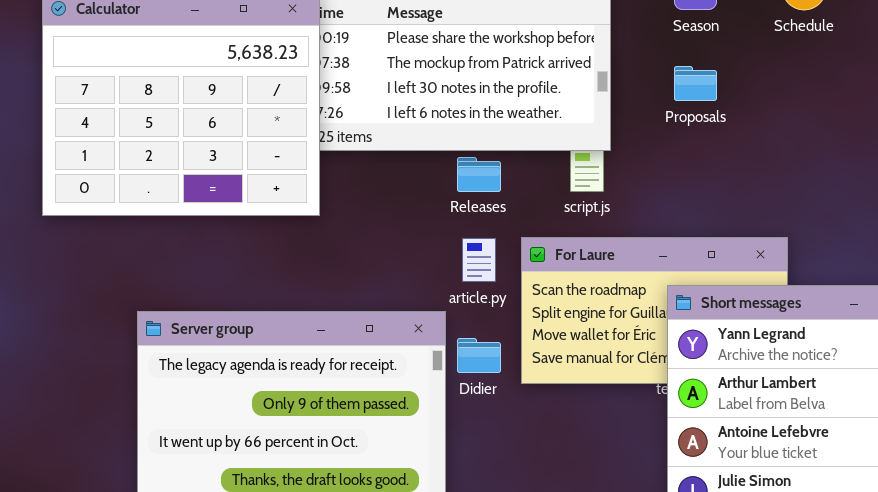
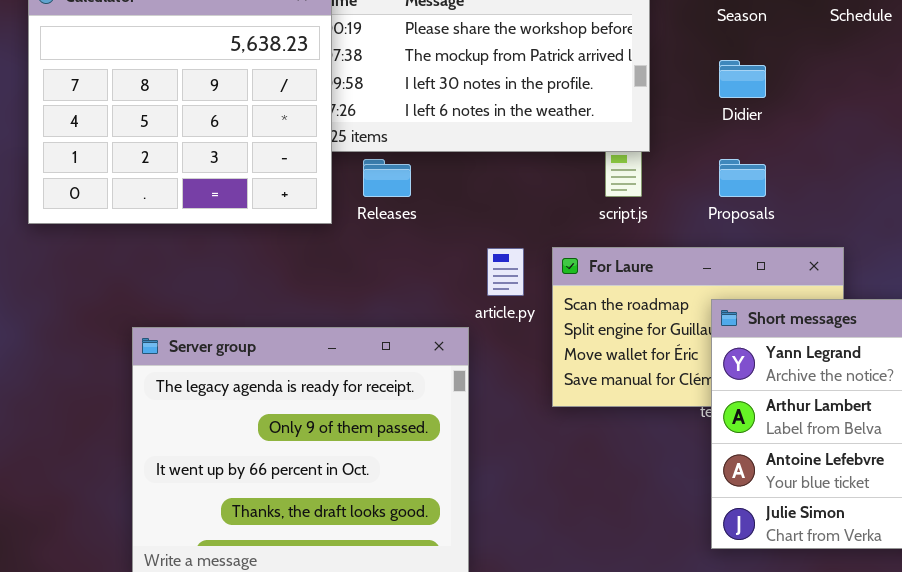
Proposals: [674,66,717,101] -> [719,159,766,197], moved
Releases: [457,157,501,192] -> [363,159,411,197], moved
Didier: [457,338,501,373] -> [719,60,766,98], moved

